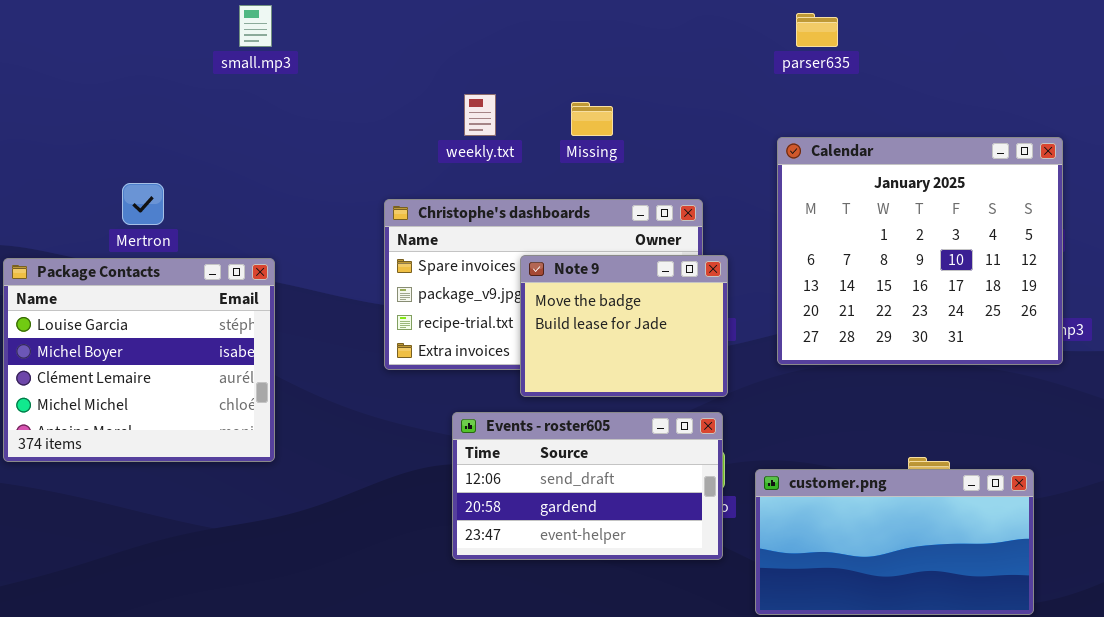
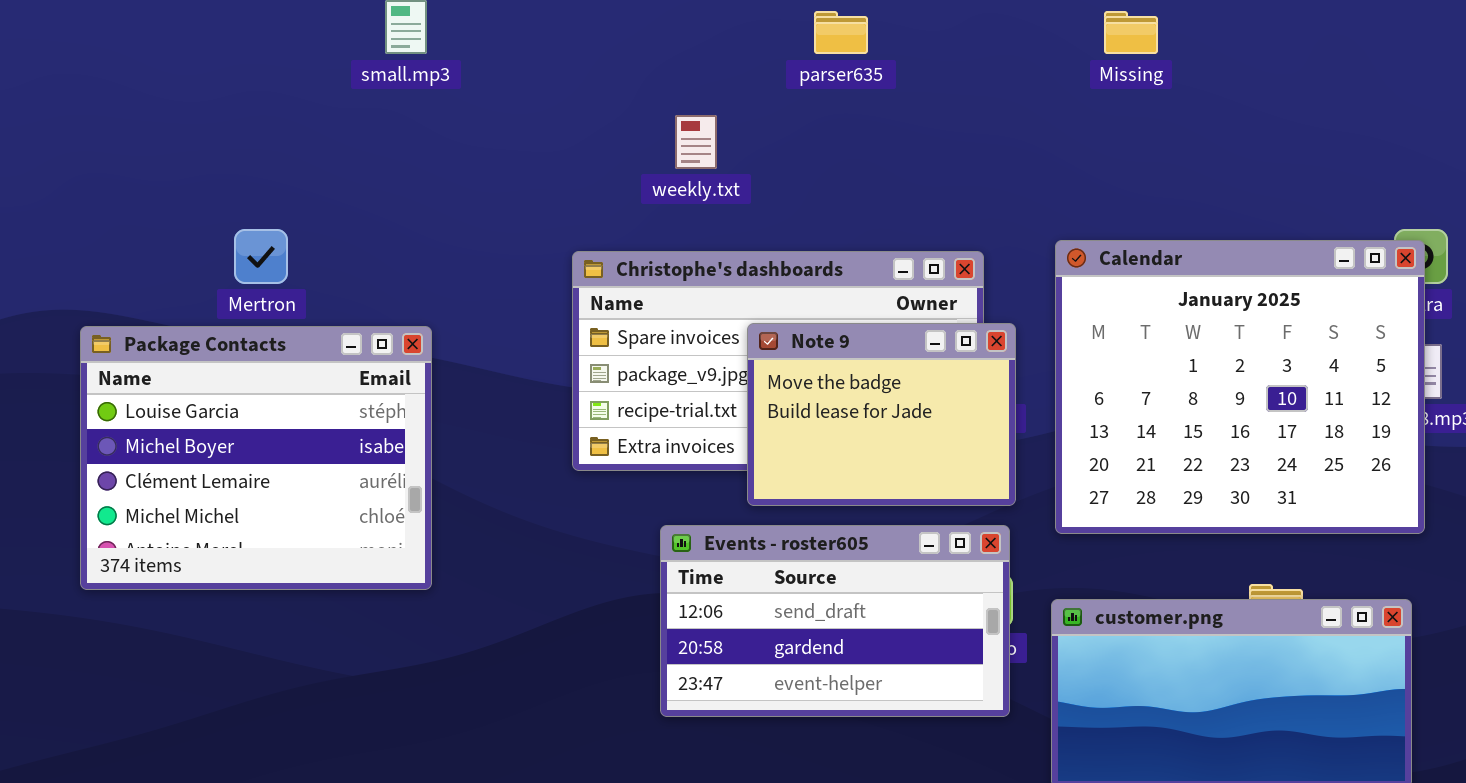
parser635: [796,13,838,47] -> [814,11,868,54], moved
Missing: [571,102,613,136] -> [1104,11,1158,54], moved
Calendar: [777,137,1063,365] -> [1055,240,1425,534], moved

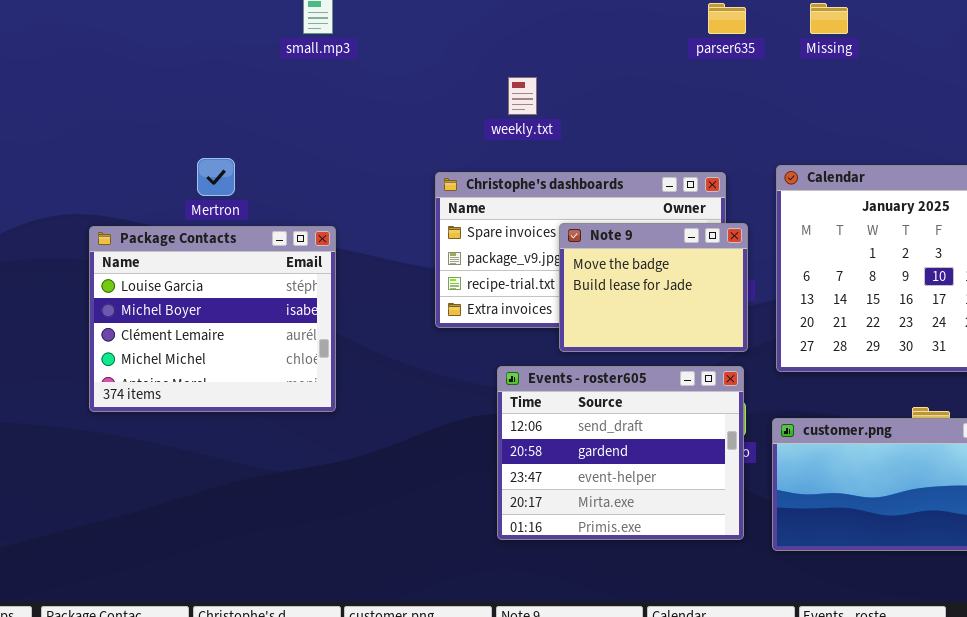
parser635: [814,11,868,54] -> [708,3,746,34], moved
Events - roster605: [660,525,1010,717] -> [497,366,744,540], resized

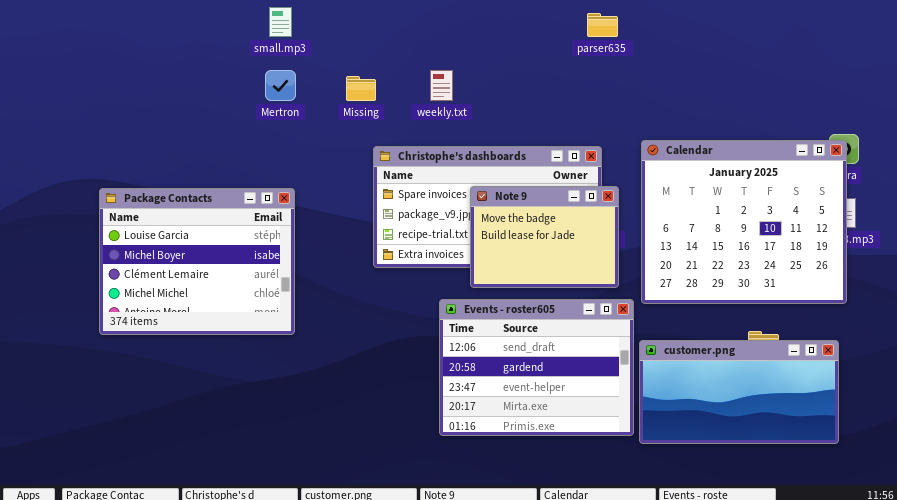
Missing: [810,3,848,34] -> [346,76,376,101], moved
Mertron: [197,158,235,196] -> [265,70,296,101], moved
Events - roster605: [497,366,744,540] -> [439,299,634,436], moved

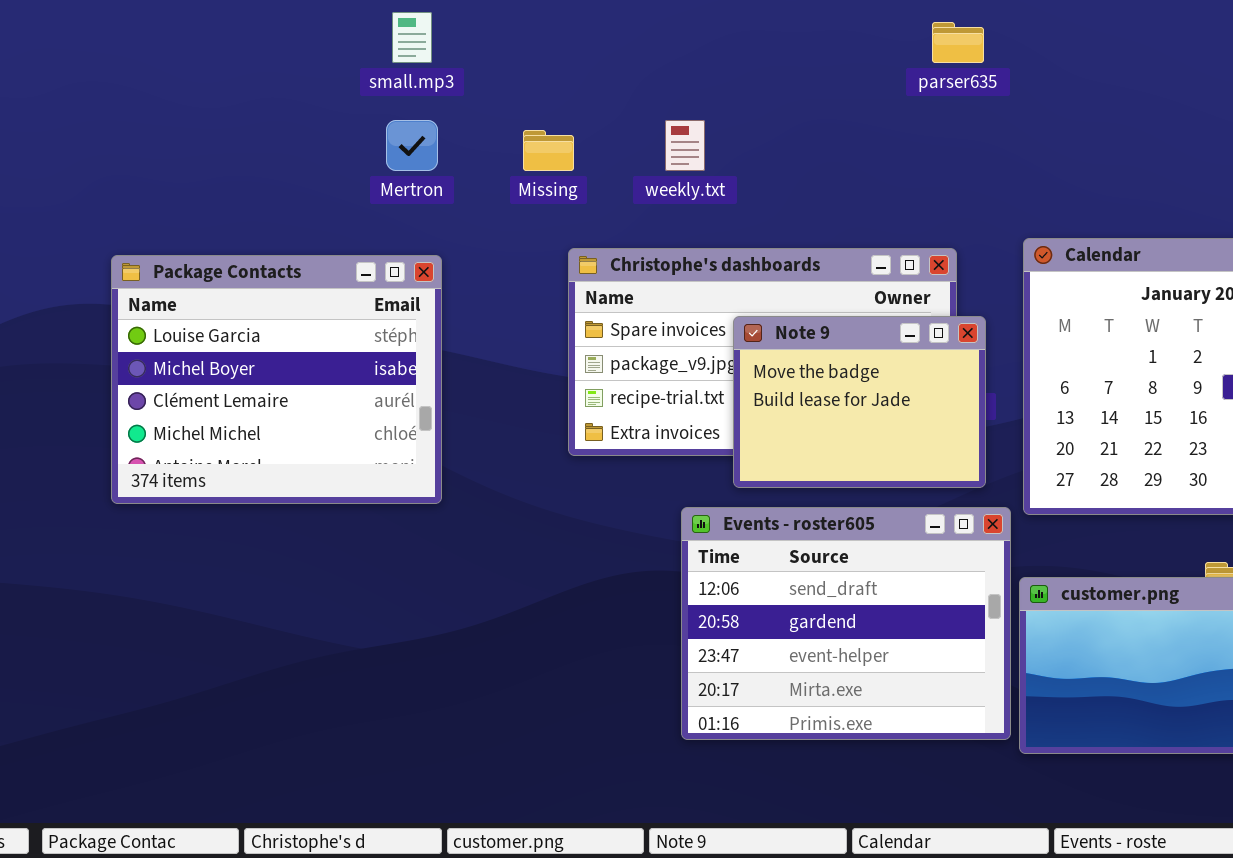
Package Contacts: [99,188,295,335] -> [111,255,442,504], moved

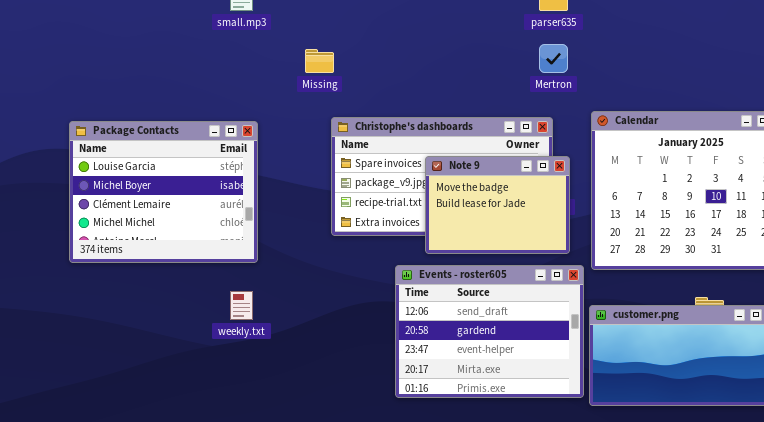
Mertron: [386,120,438,171] -> [539,44,568,73], moved
weekly.txt: [665,120,705,171] -> [230,291,253,320], moved

